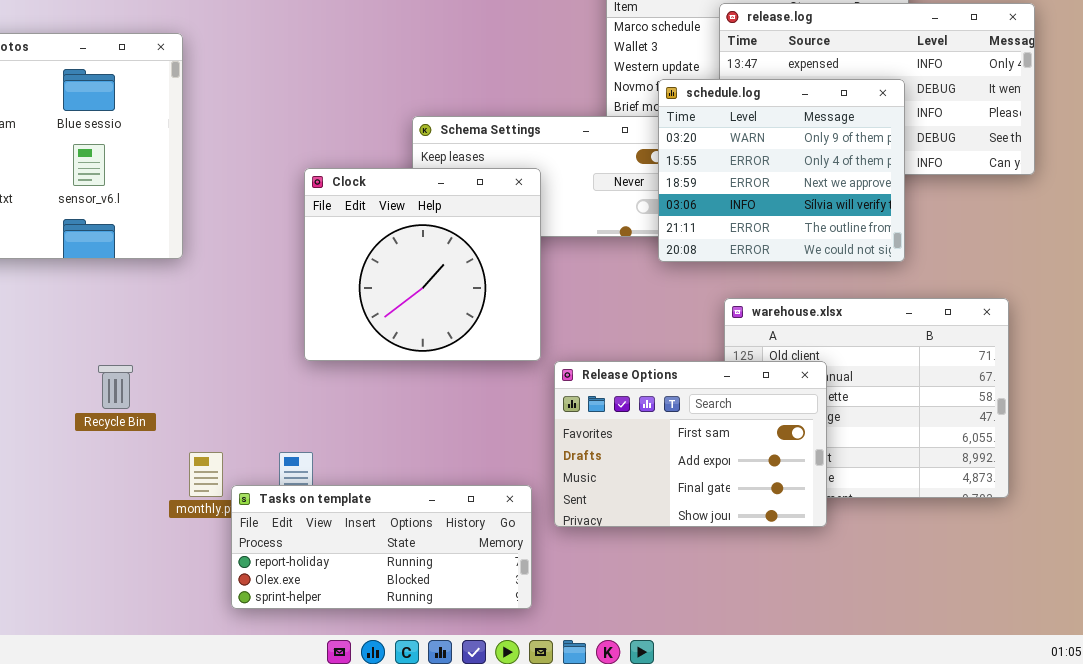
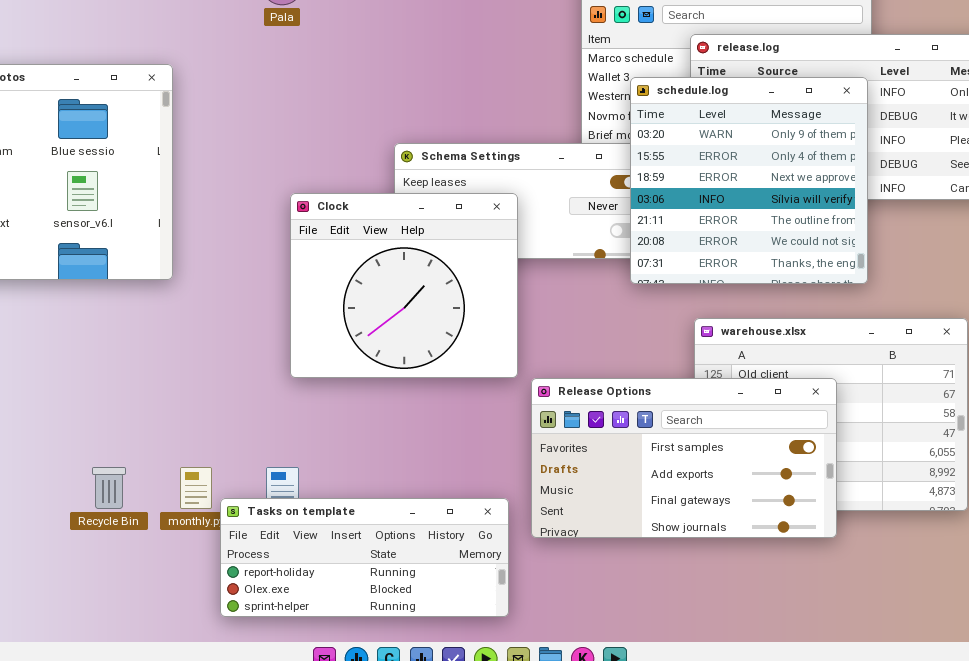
schedule.log: [658,79,905,262] -> [630,77,868,284], resized
Release Options: [554,361,827,527] -> [531,378,837,538], resized
Recycle Bin: [98,365,133,409] -> [92,467,126,509], moved

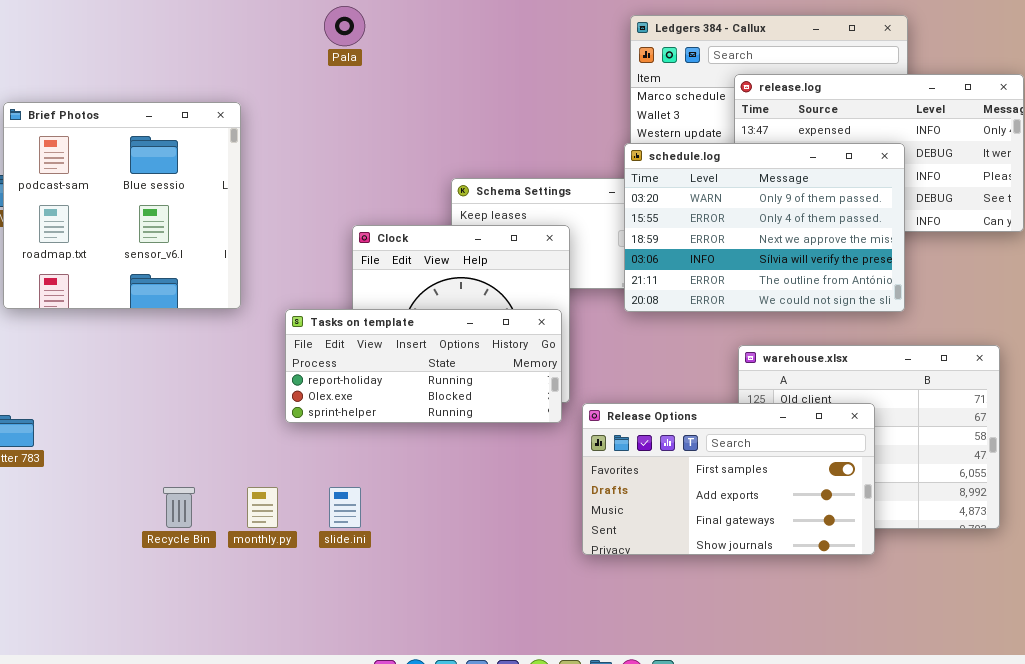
schedule.log: [630,77,868,284] -> [624,143,905,312], resized
Tasks on template: [220,498,509,617] -> [285,309,562,423], moved

